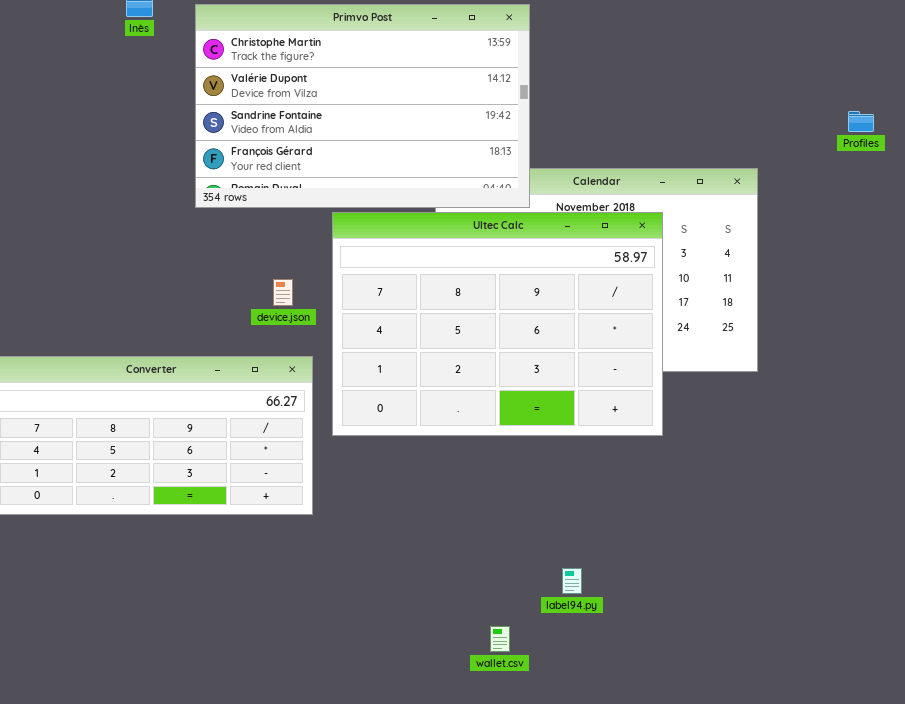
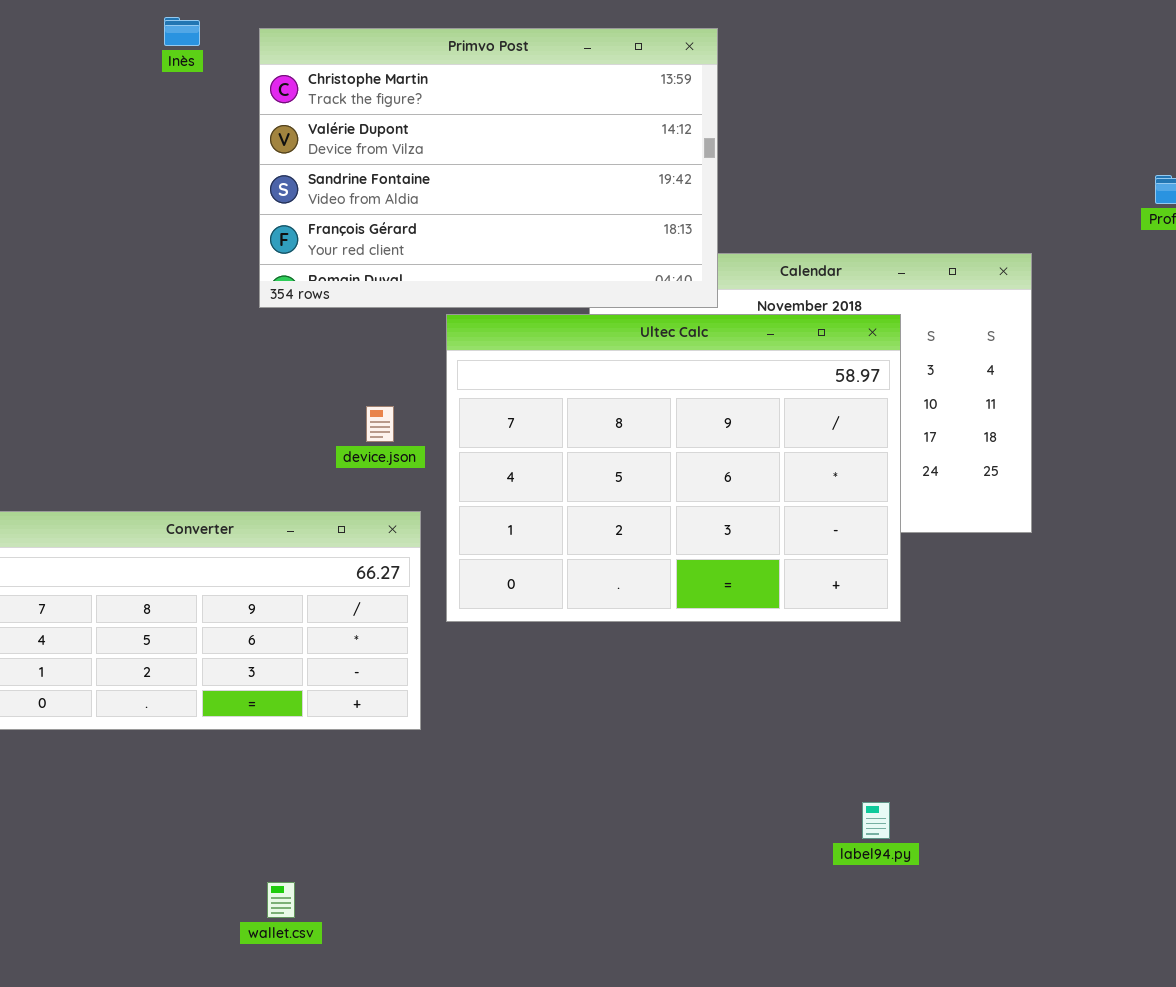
label94.py: [562,568,582,594] -> [862,802,890,839], moved
wallet.csv: [490,626,510,652] -> [267,882,295,918], moved

